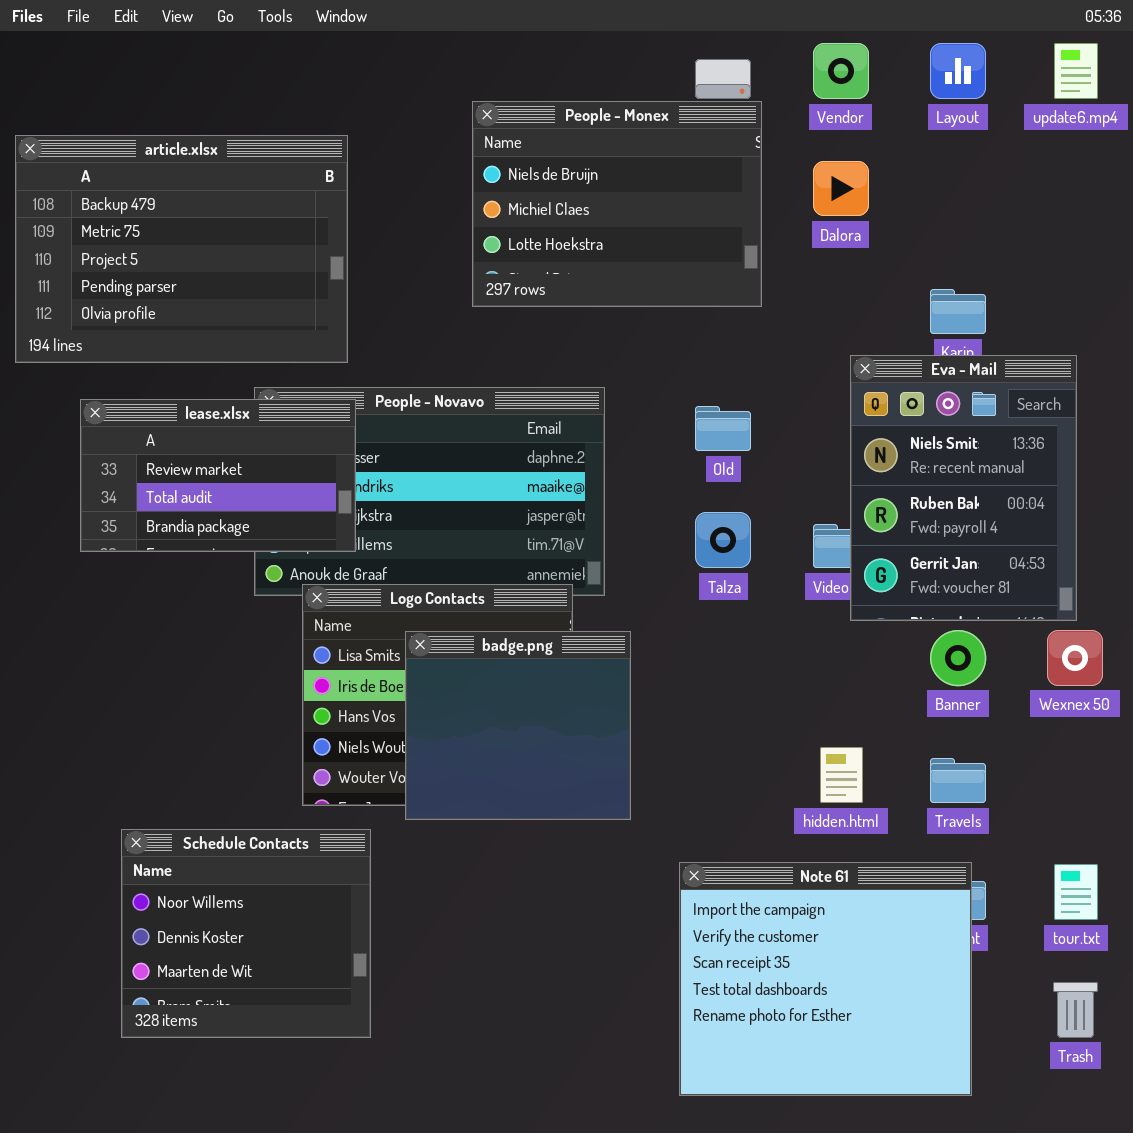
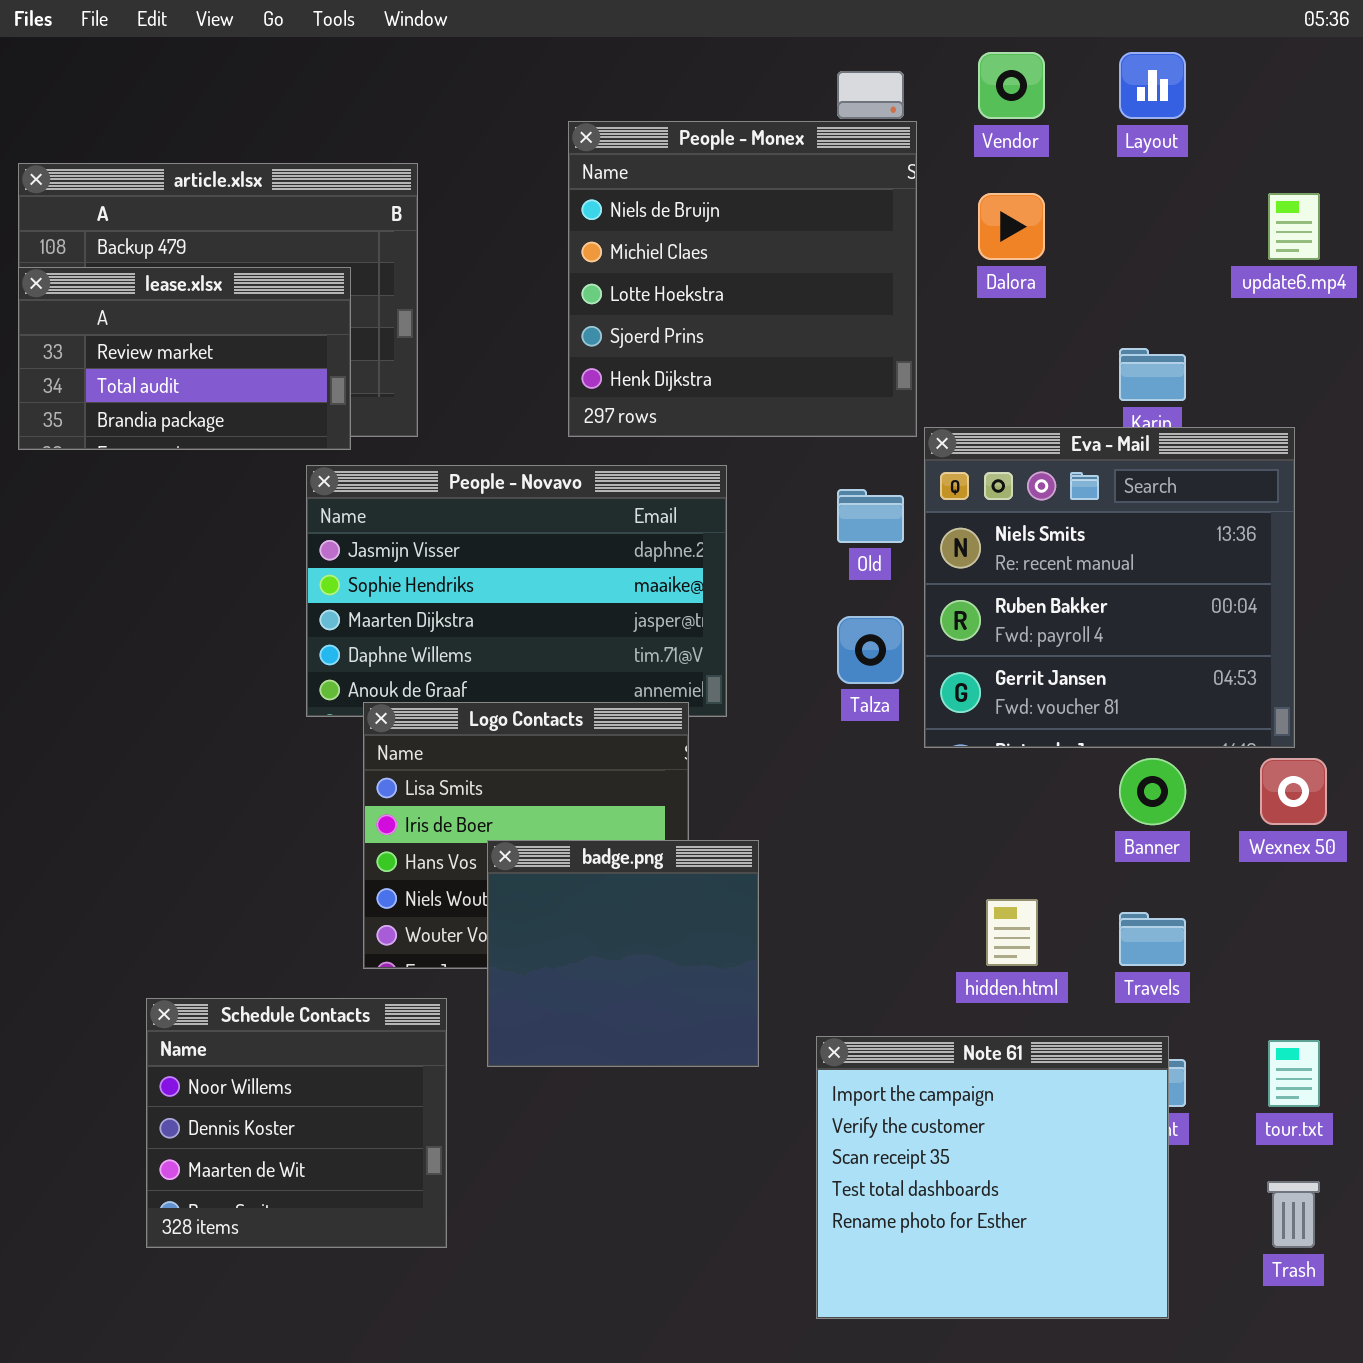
update6.mp4: [1054,43,1098,99] -> [1268,193,1320,260], moved
People - Monex: [472,101,762,307] -> [568,121,917,437], resized
Eva - Mail: [850,355,1077,621] -> [924,427,1295,748], resized
lease.xlsx: [80,399,356,552] -> [18,267,351,450], moved
badge.png: [405,631,631,820] -> [487,840,759,1067], moved

